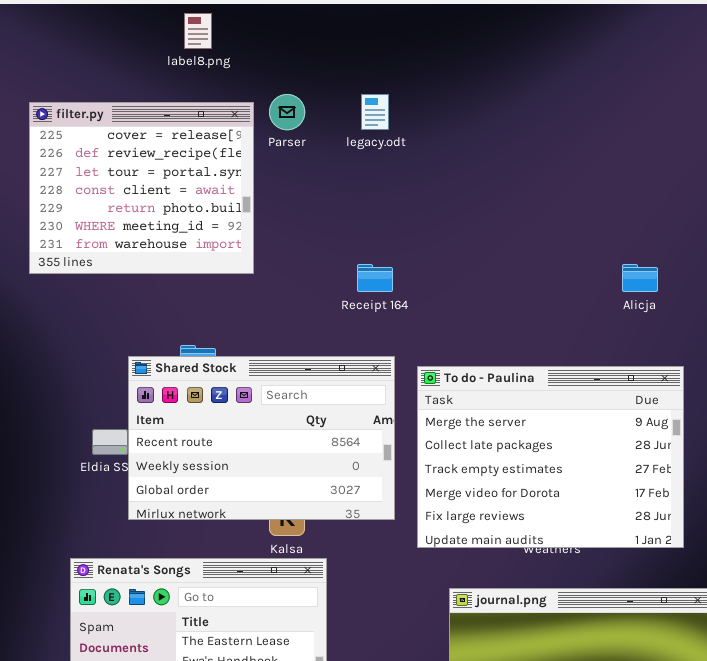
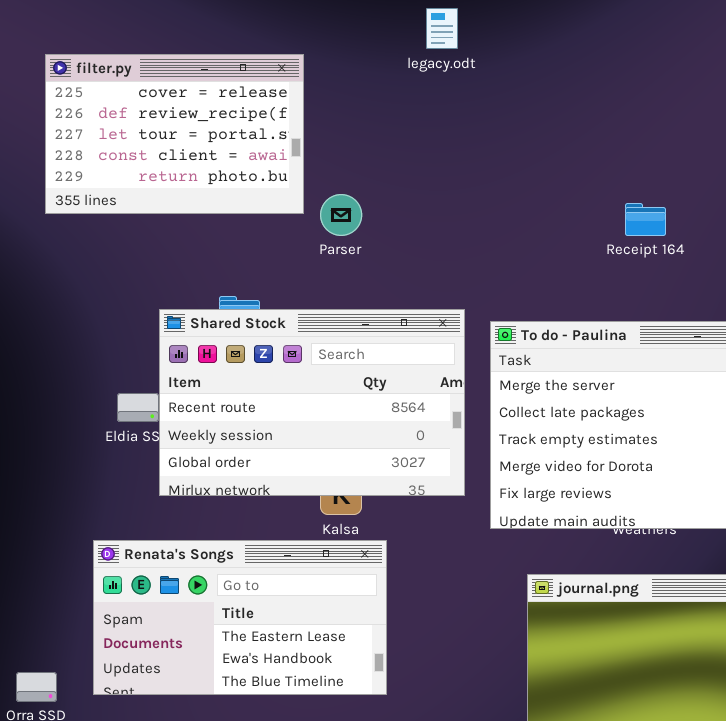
Parser: [269,94,305,130] -> [320,194,362,236], moved
filter.py: [29,102,254,274] -> [45,54,304,214], resized
Receipt 164: [357,264,393,292] -> [625,203,666,236], moved

